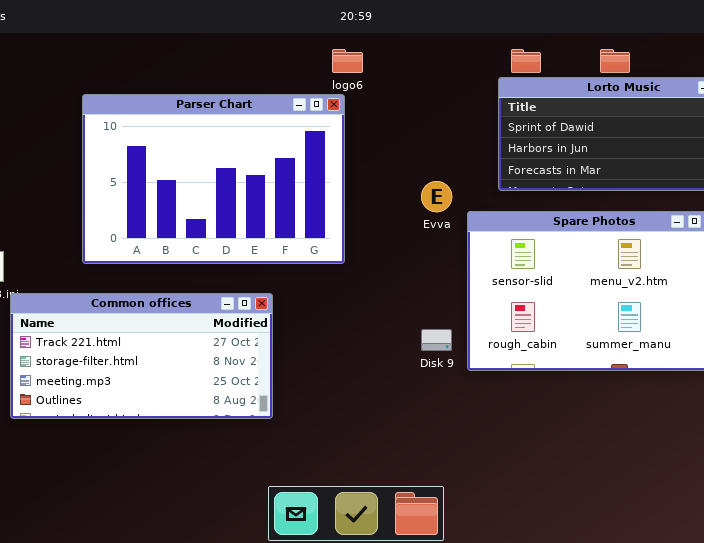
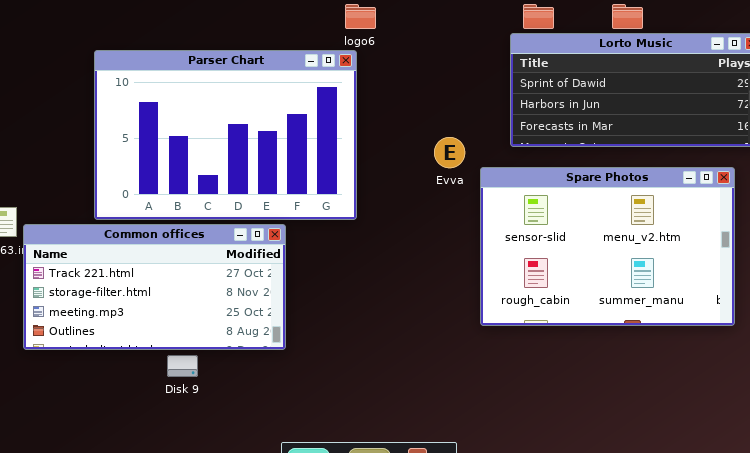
Common offices: [10,293,273,419] -> [23,224,286,350], moved
Disk 9: [421,329,452,351] -> [167,355,198,377], moved

